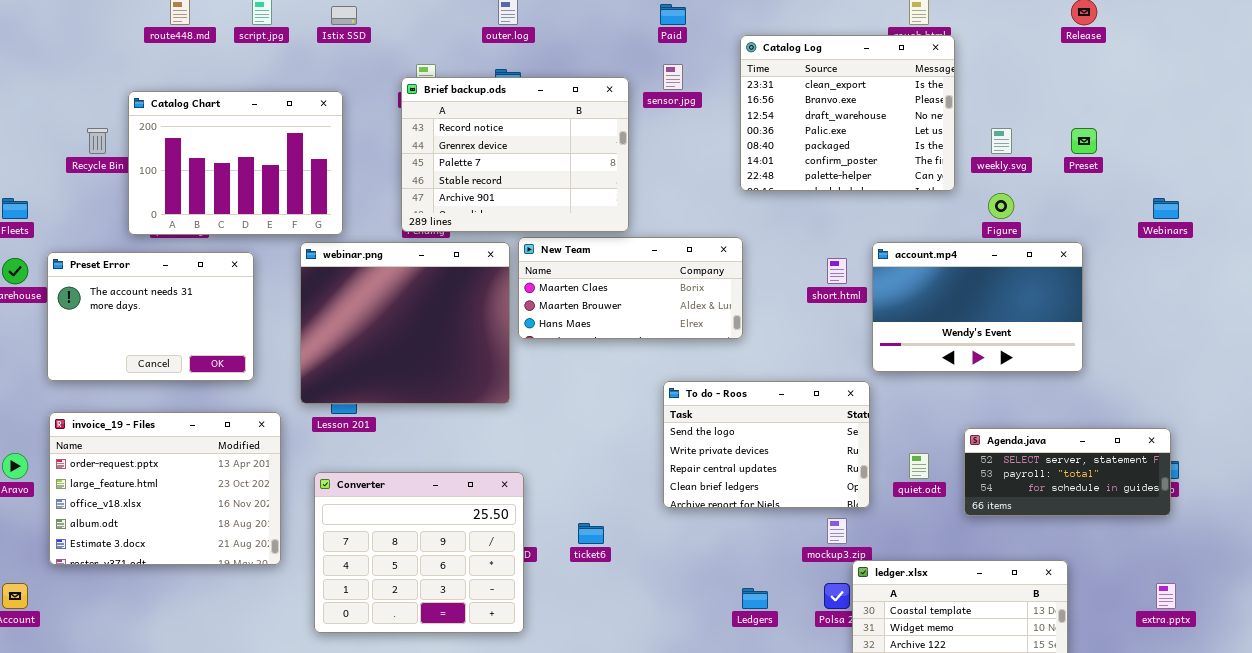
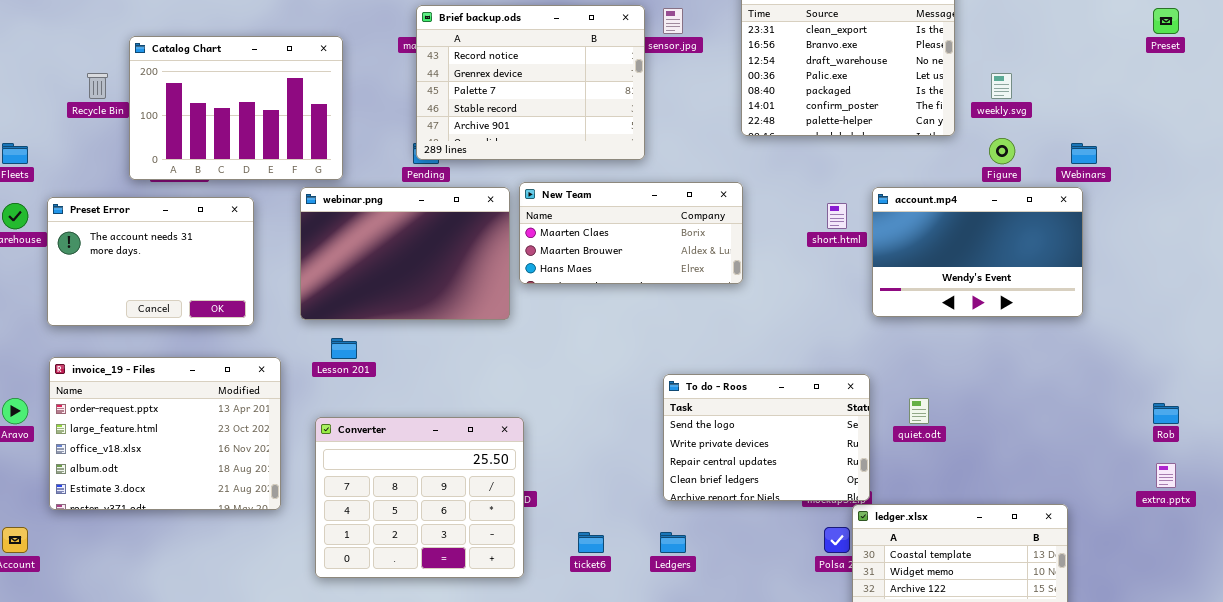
Brief backup.ods: [401,77,629,232] -> [416,5,645,160], moved
Preset: [1071,128,1097,154] -> [1153,8,1179,34], moved
Webinars: [1153,198,1179,219] -> [1071,143,1097,164], moved
webinar.png: [300,242,510,404] -> [300,187,510,320], resized
To do - Roos: [663,381,870,508] -> [663,374,870,501], moved
Agenda.java: [964,428,1171,516] -> none, closed
ticket6: [578,523,604,544] -> [578,532,604,553], moved
extra.pptx: [1156,583,1176,609] -> [1156,463,1176,488], moved
Ledgers: [742,588,768,609] -> [660,532,686,553], moved

